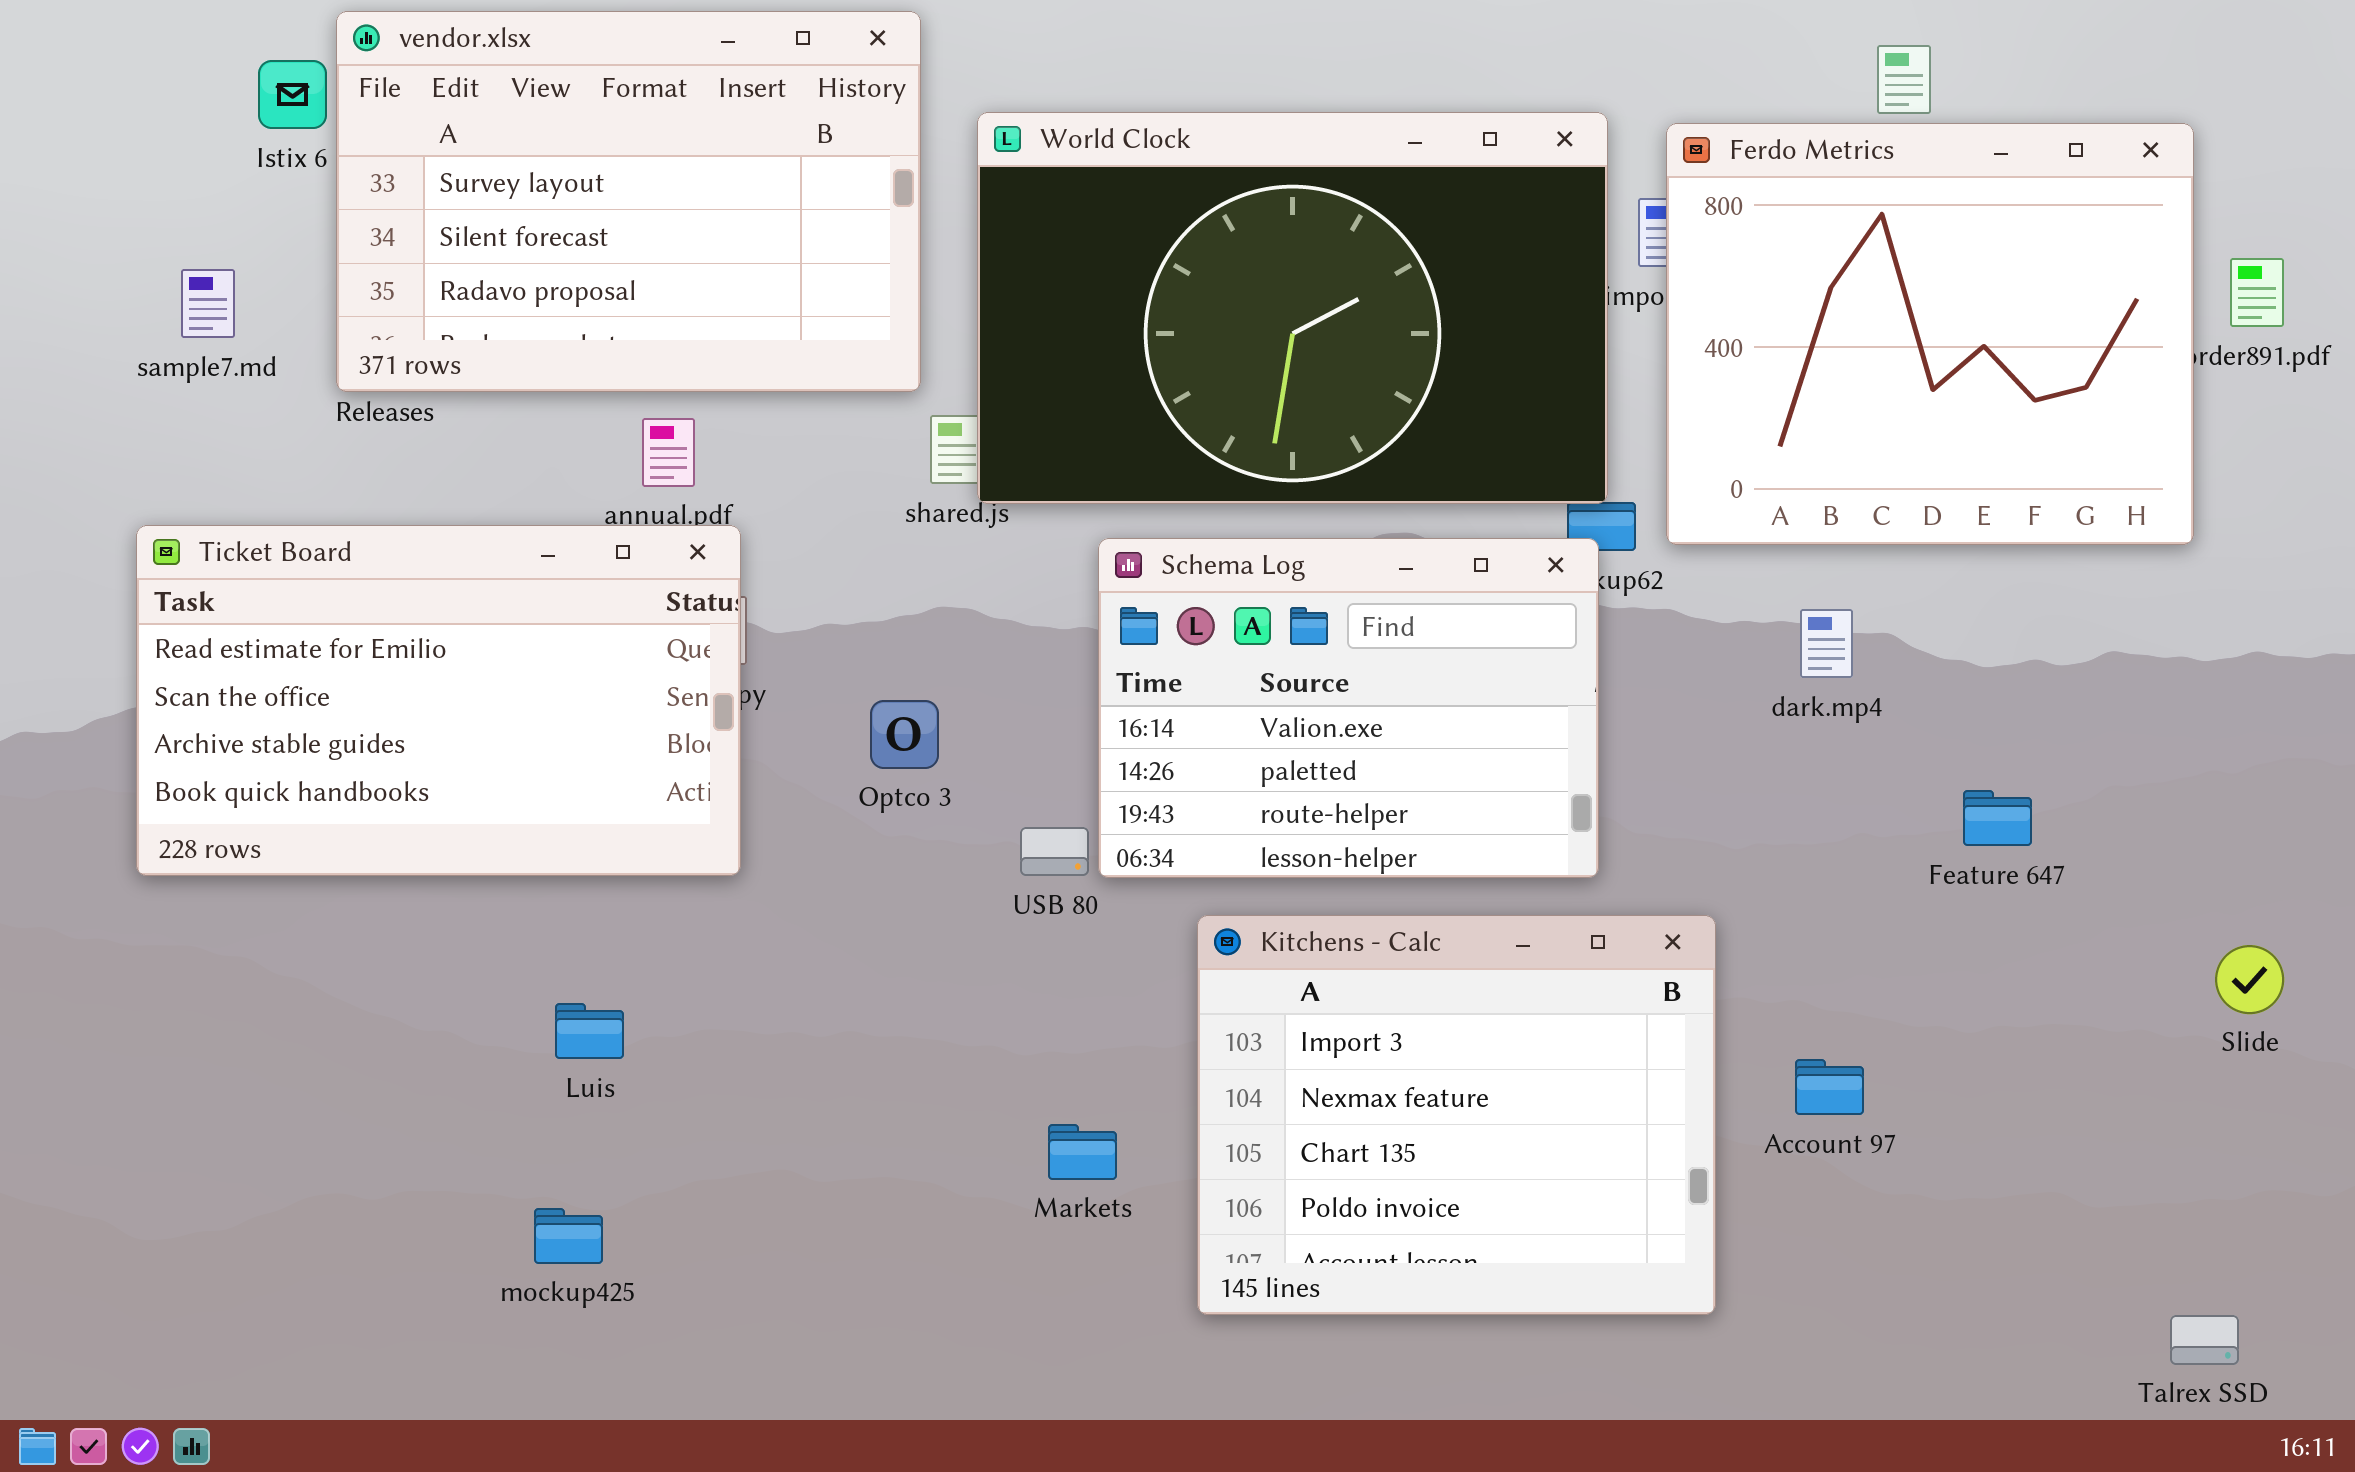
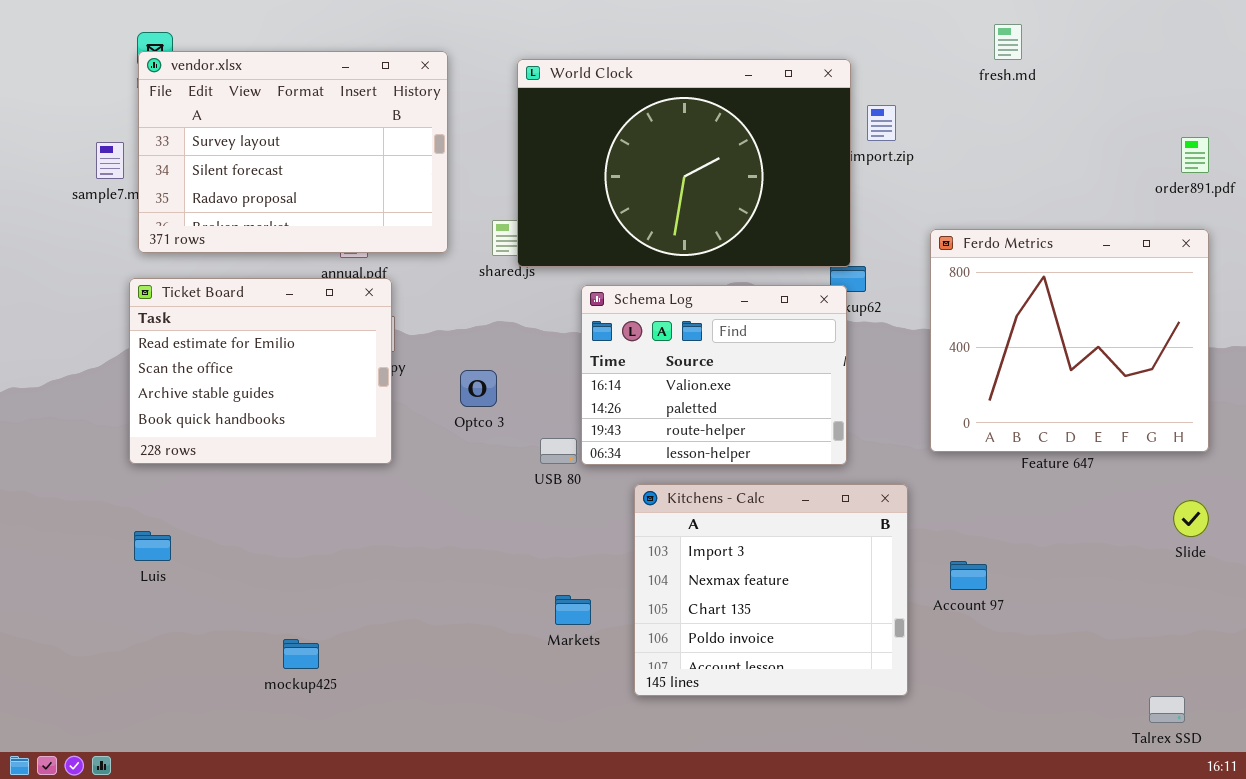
vendor.xlsx: [336,11,921,392] -> [138,51,448,253], moved
Ferdo Metrics: [1666,123,2194,545] -> [930,229,1209,452], moved
Ticket Board: [136,525,741,876] -> [129,278,392,464], resized
Luis: [555,1003,624,1059] -> [134,531,171,561], moved

